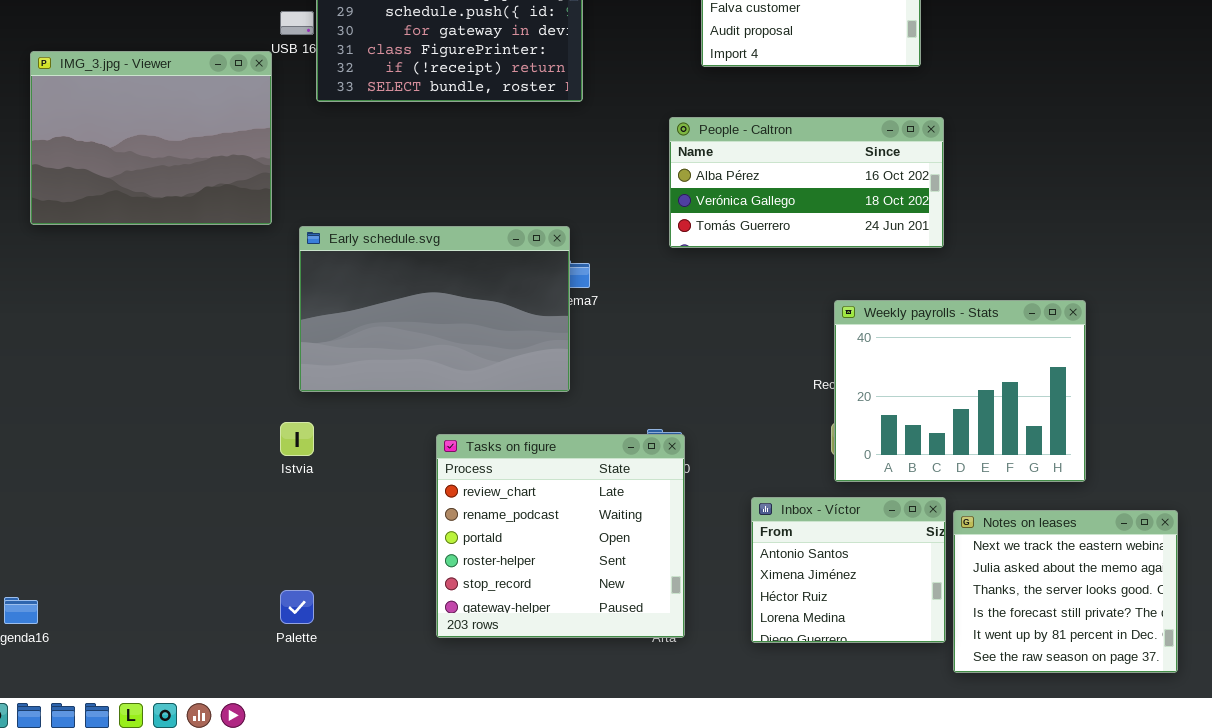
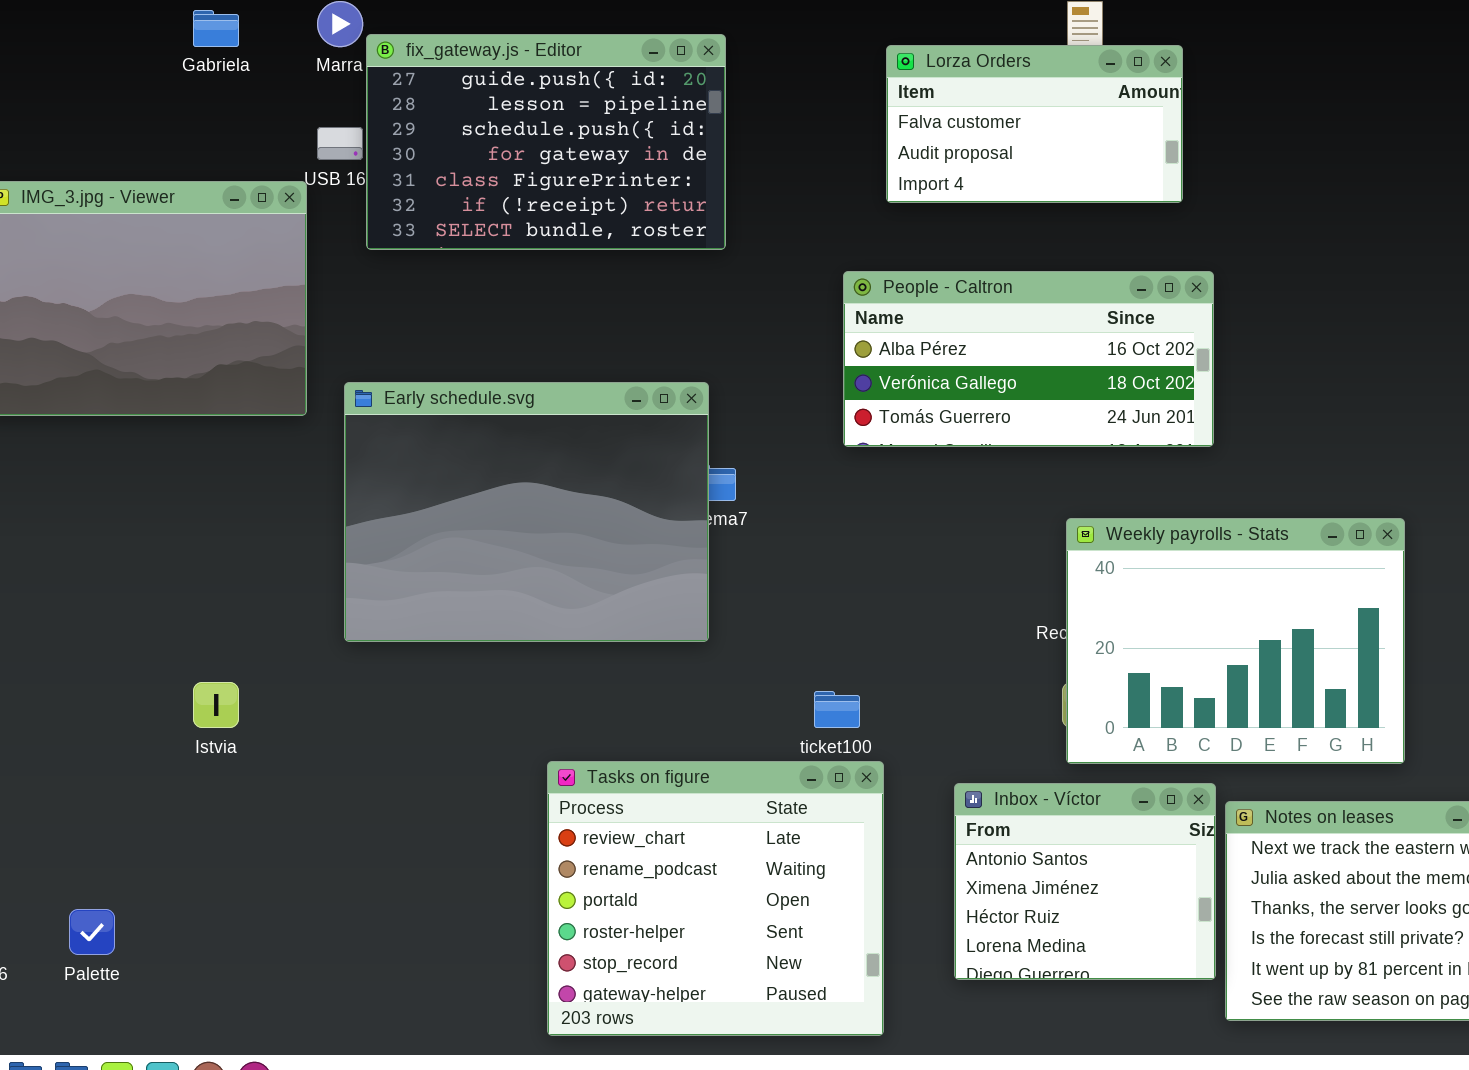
Early schedule.svg: [299,226,570,392] -> [344,382,709,642], resized
Istvia: [280,422,314,456] -> [193,682,239,728], moved
Tasks on figure: [436,434,685,638] -> [547,761,884,1036], moved
Palette: [280,590,314,624] -> [69,909,115,955], moved

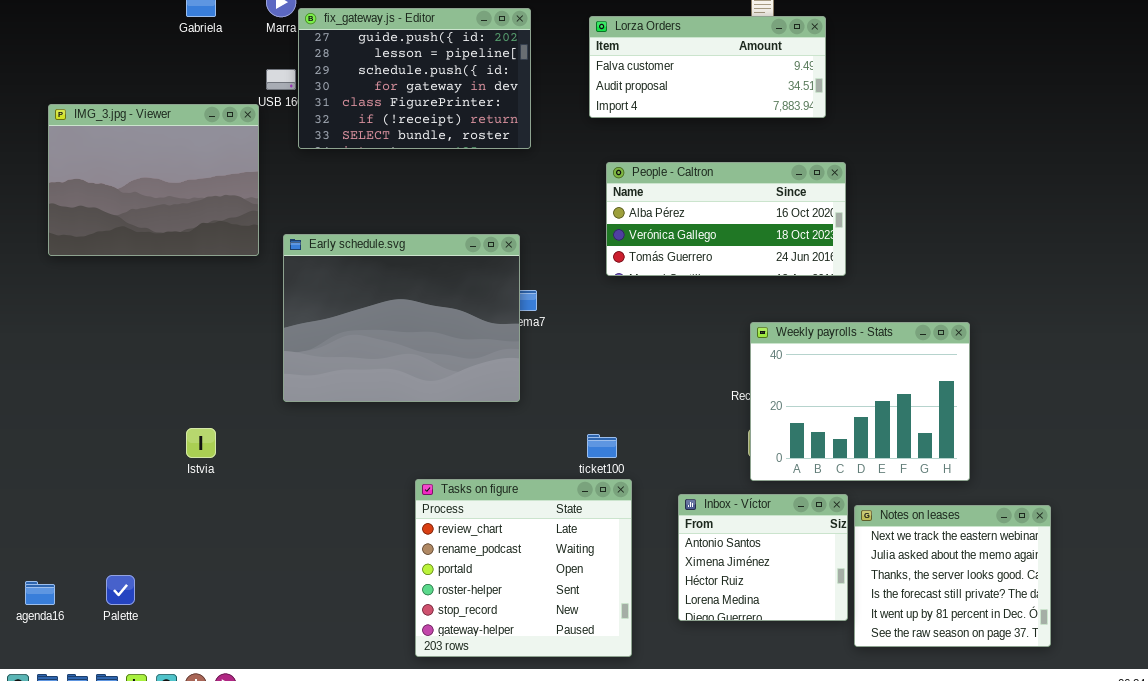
Lorza Orders: [886,45,1183,203] -> [589,16,826,118], resized

